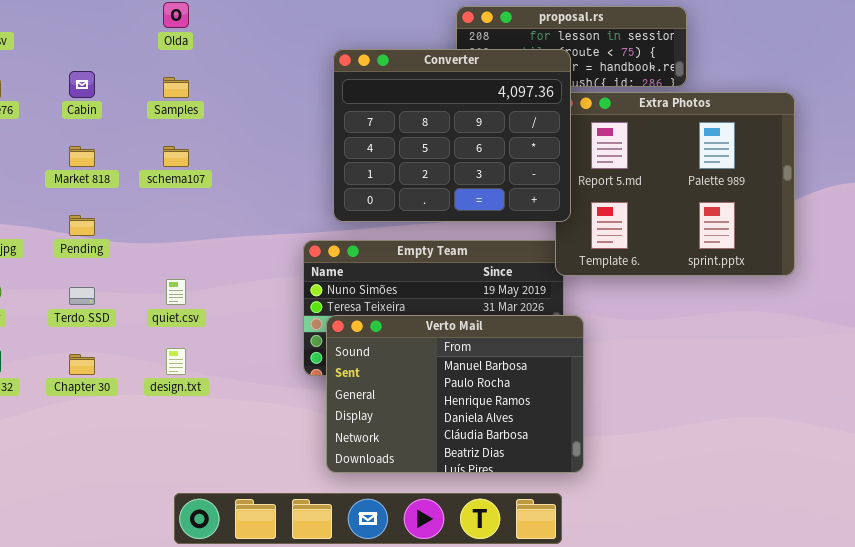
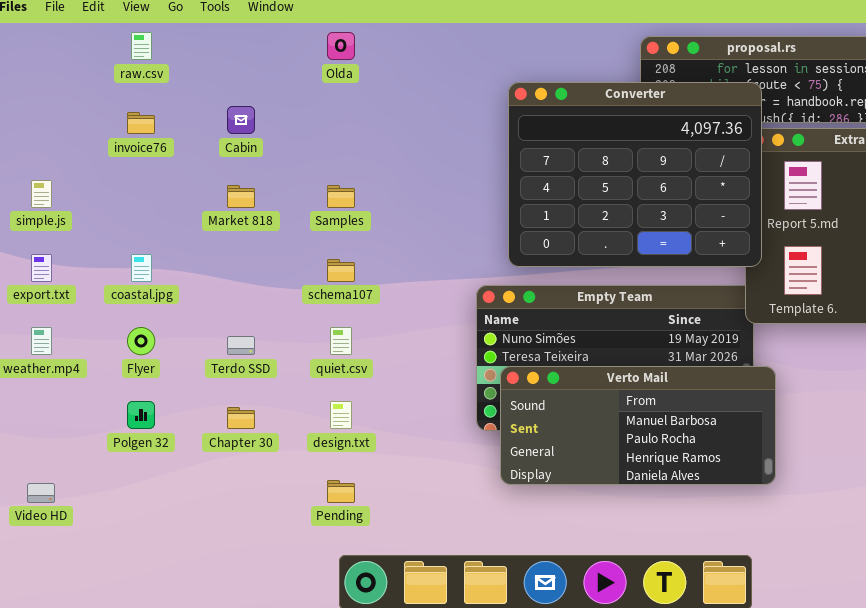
Samples: [163,77,189,98] -> [327,185,355,208], moved
schema107: [163,146,189,167] -> [327,259,355,282], moved
Pending: [69,215,95,236] -> [327,480,355,503], moved
Verto Mail: [326,315,584,473] -> [500,366,776,485], resized

